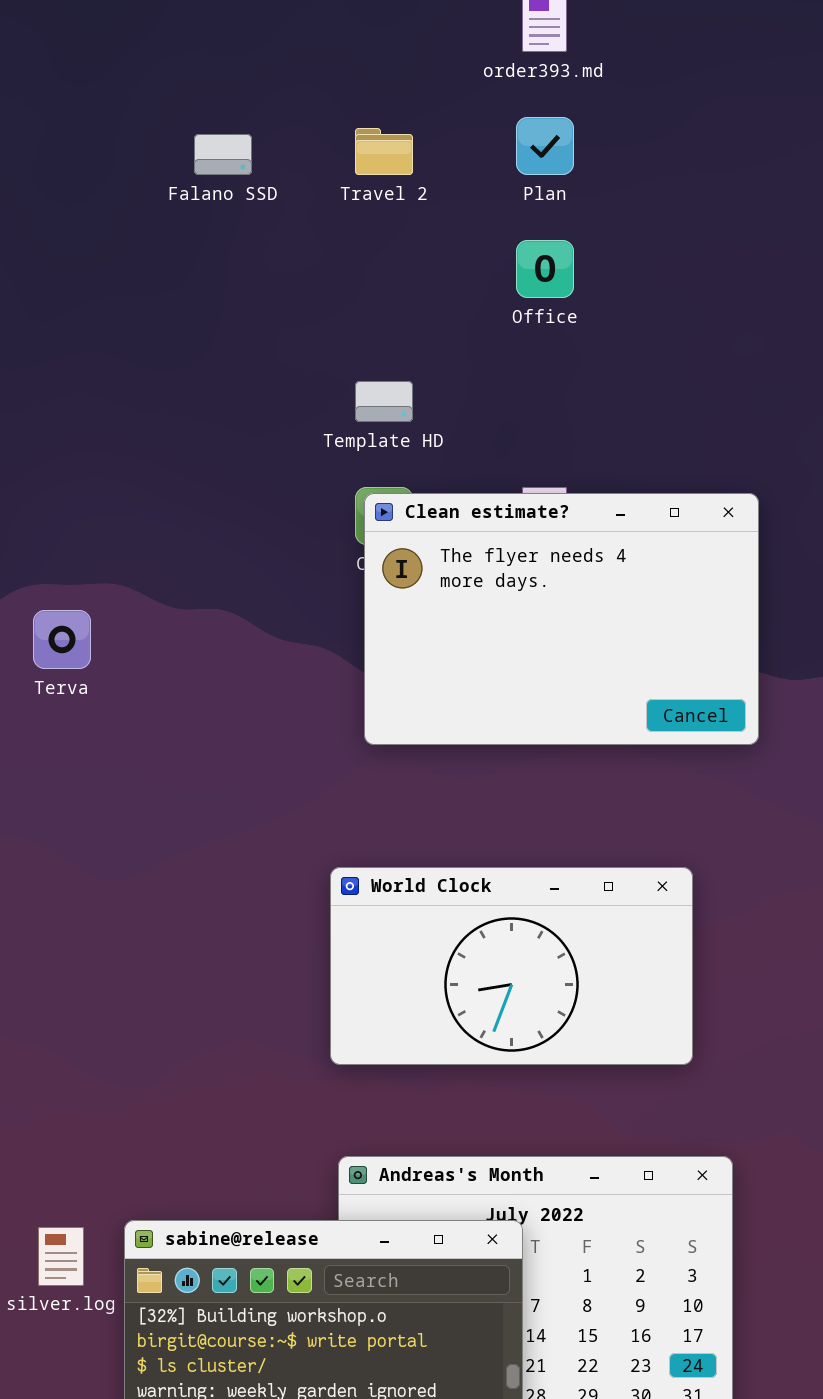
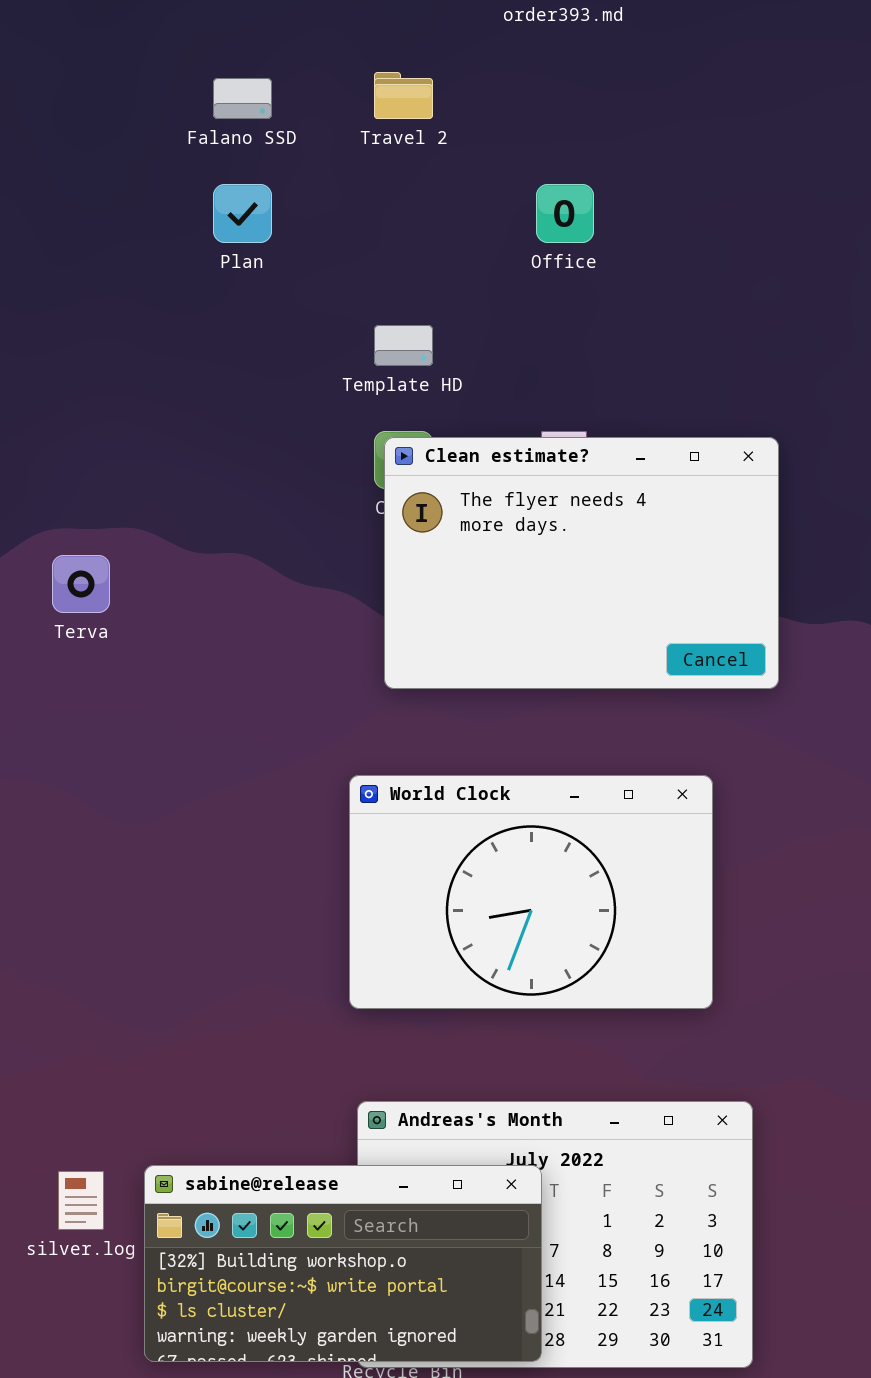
Plan: [516,117,574,175] -> [213,184,272,243], moved
World Clock: [330,867,693,1065] -> [349,775,713,1009], resized

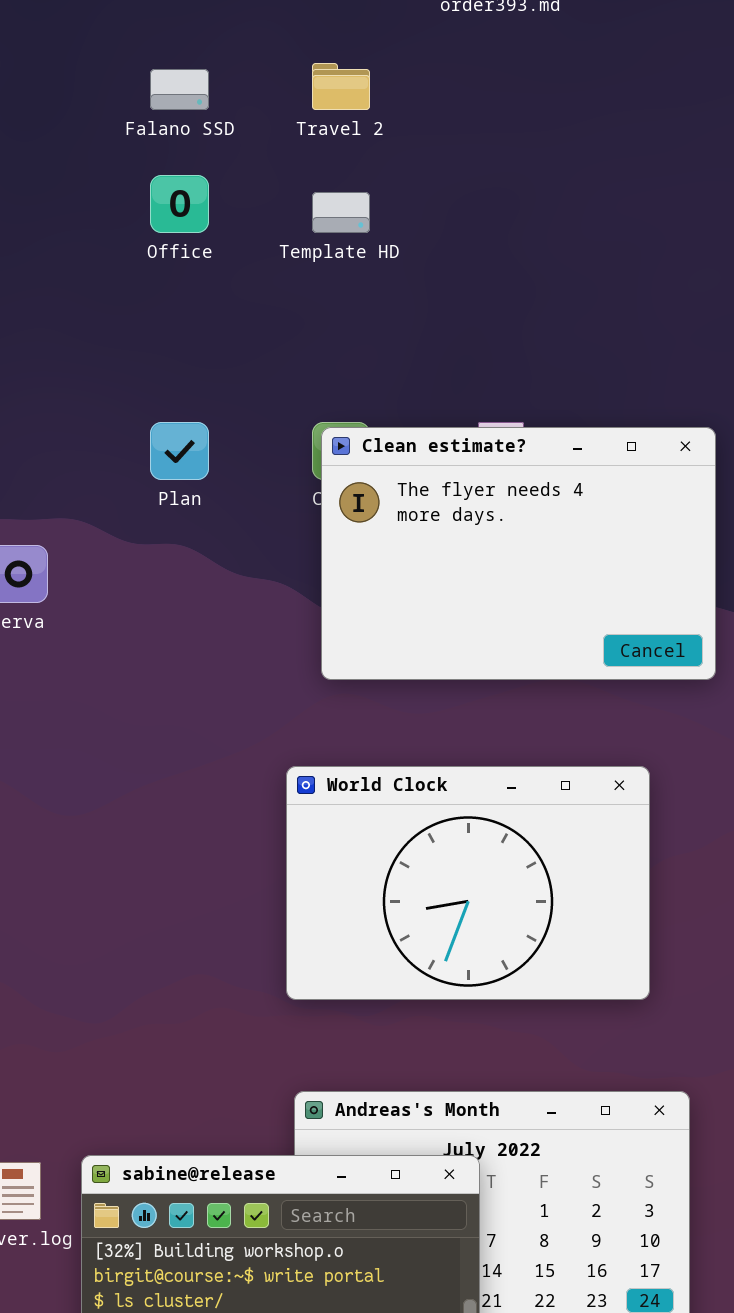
Plan: [213,184,272,243] -> [150,422,209,480], moved
Office: [536,184,594,243] -> [150,175,209,233], moved
Template HD: [374,325,433,366] -> [312,192,370,233], moved

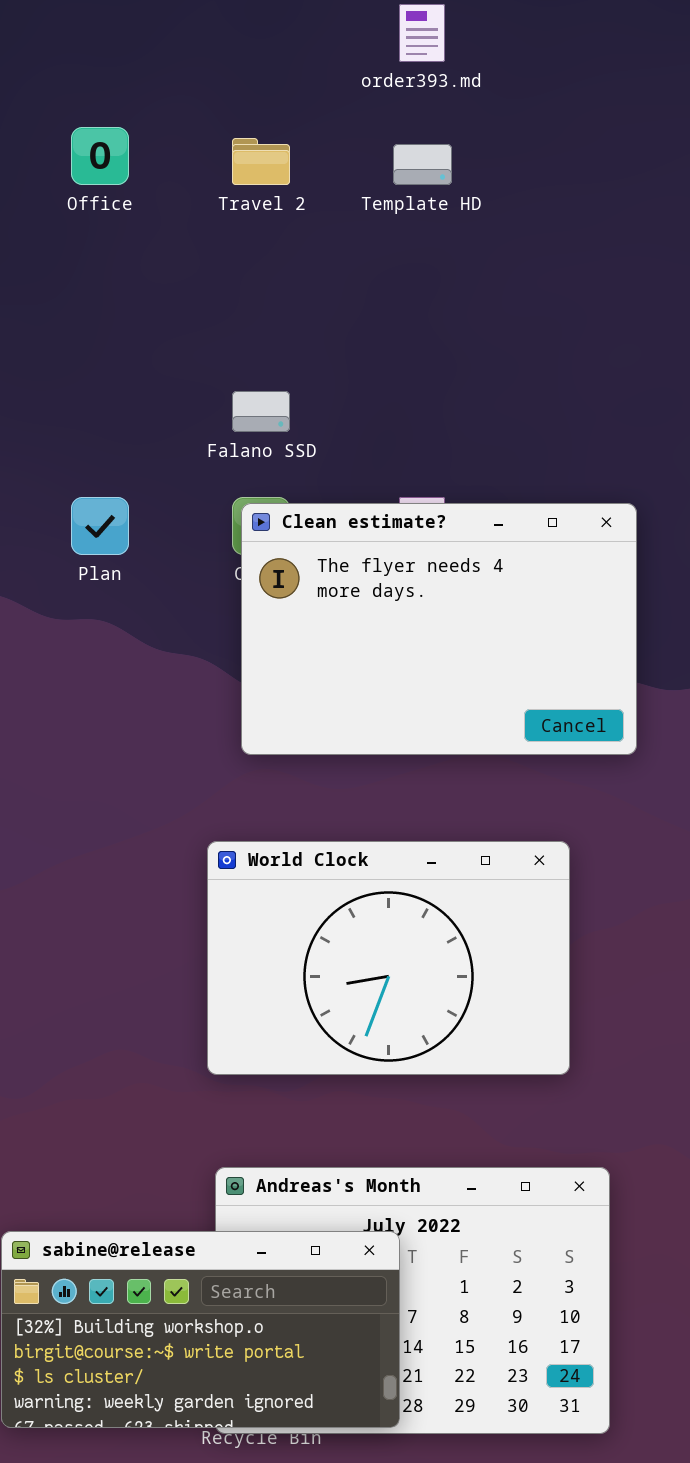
Falano SSD: [150,69,209,110] -> [232,391,290,432], moved
Office: [150,175,209,233] -> [71,127,129,185], moved
Template HD: [312,192,370,233] -> [393,144,452,185], moved

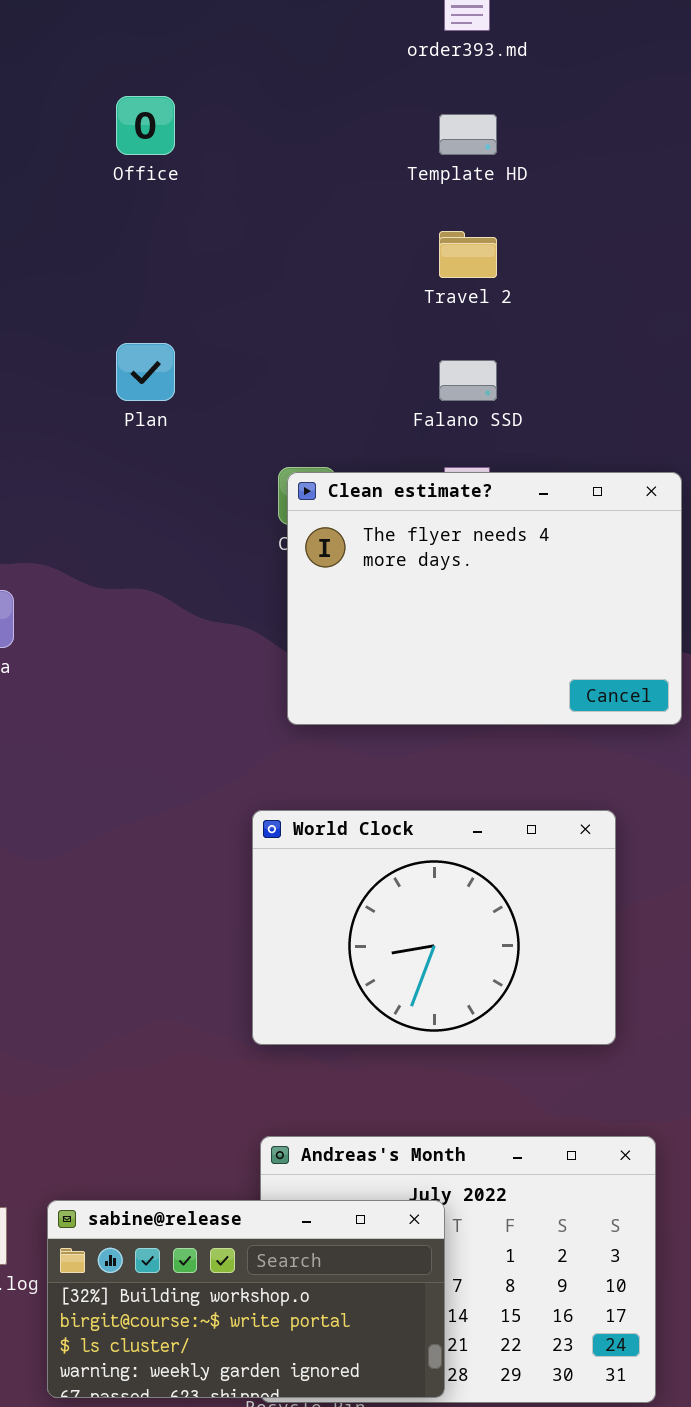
Travel 2: [232,138,290,185] -> [439,231,497,278], moved
Falano SSD: [232,391,290,432] -> [439,360,497,401], moved
Plan: [71,497,129,555] -> [116,343,175,401], moved

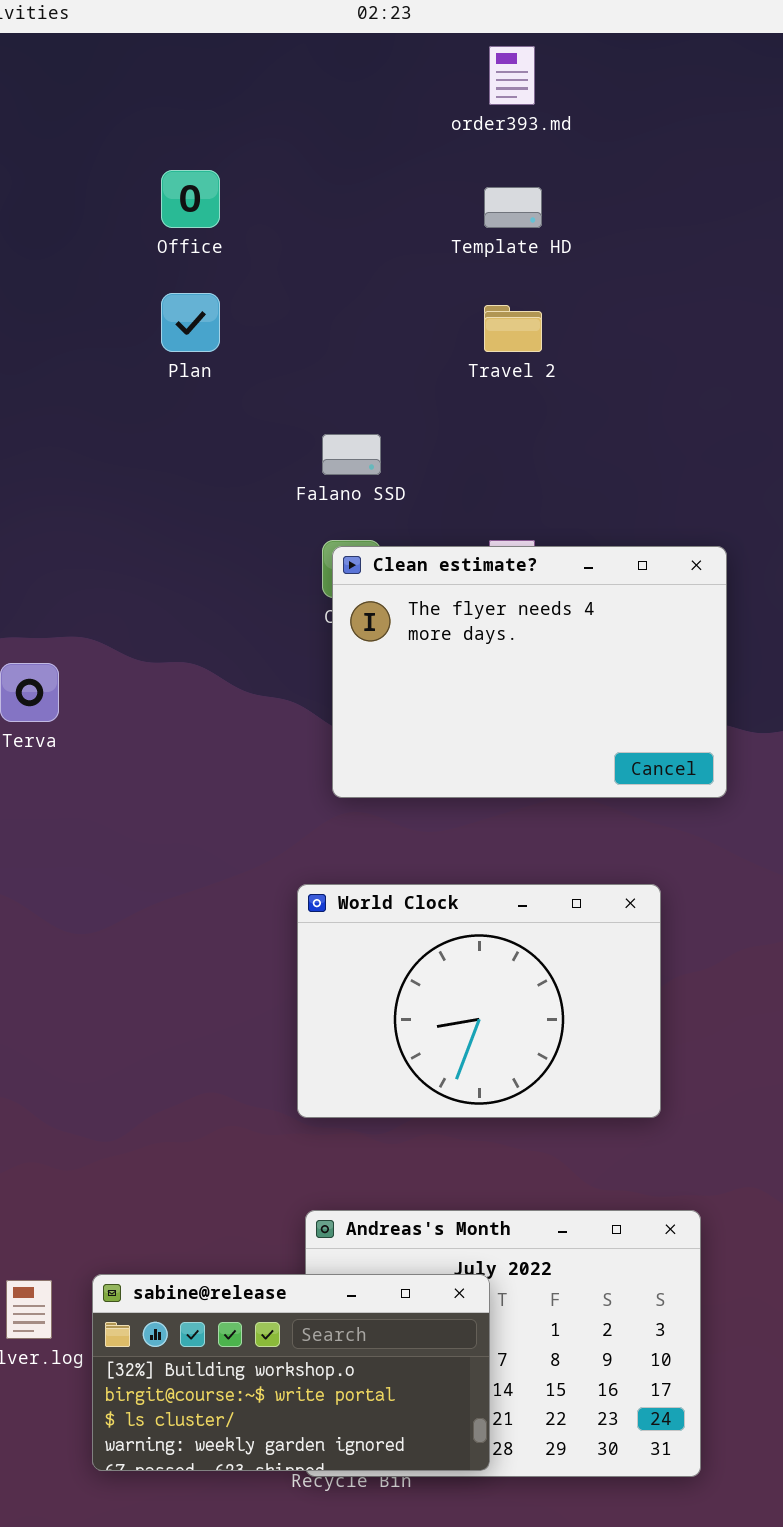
Plan: [116,343,175,401] -> [161,293,220,352], moved
Falano SSD: [439,360,497,401] -> [322,434,381,475], moved

